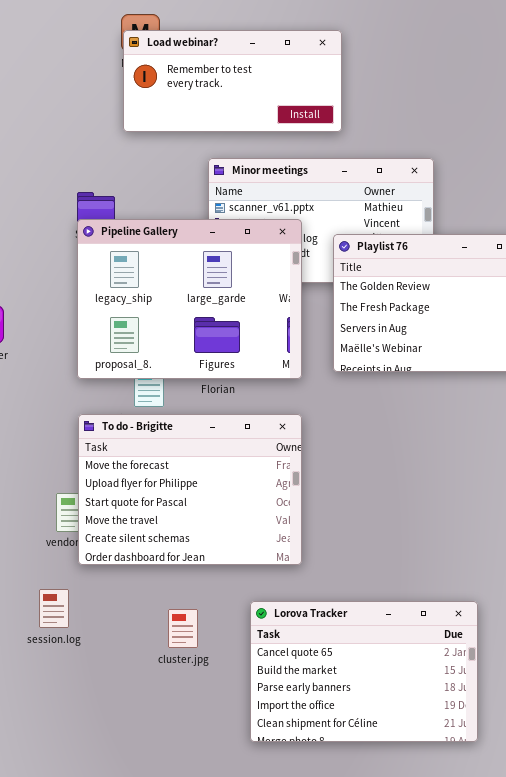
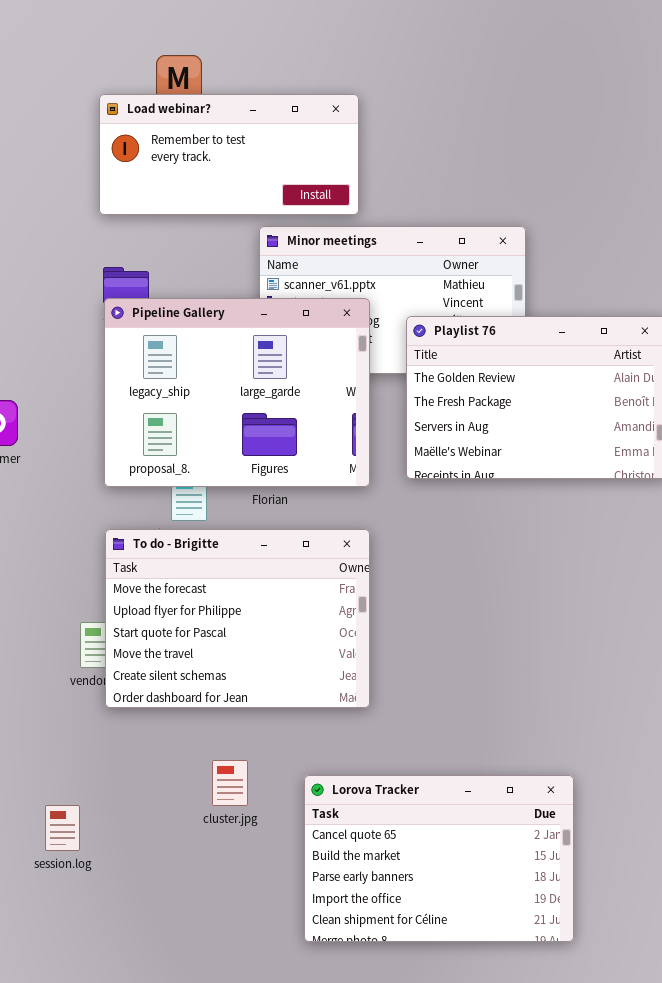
Load webinar?: [123,30,342,132] -> [99,94,359,215], moved
session.log: [39,589,69,628] -> [45,805,80,851], moved
Lorova Tracker: [250,601,478,742] -> [304,775,574,942], moved

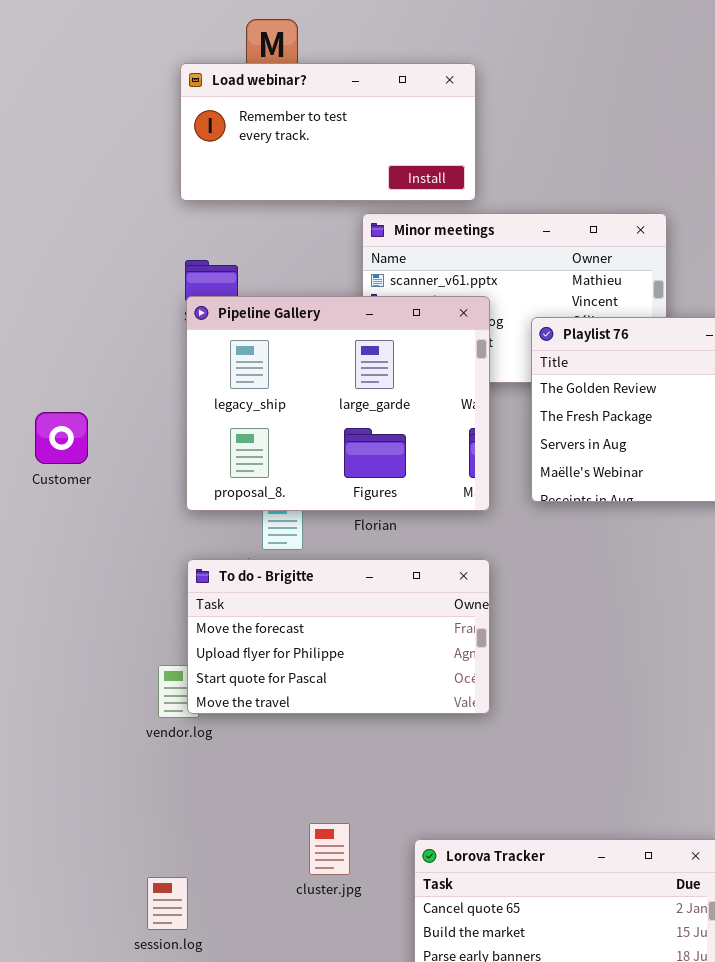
To do - Brigitte: [105,529,370,708] -> [187,559,490,714], resized
session.log: [45,805,80,851] -> [147,877,188,930], moved

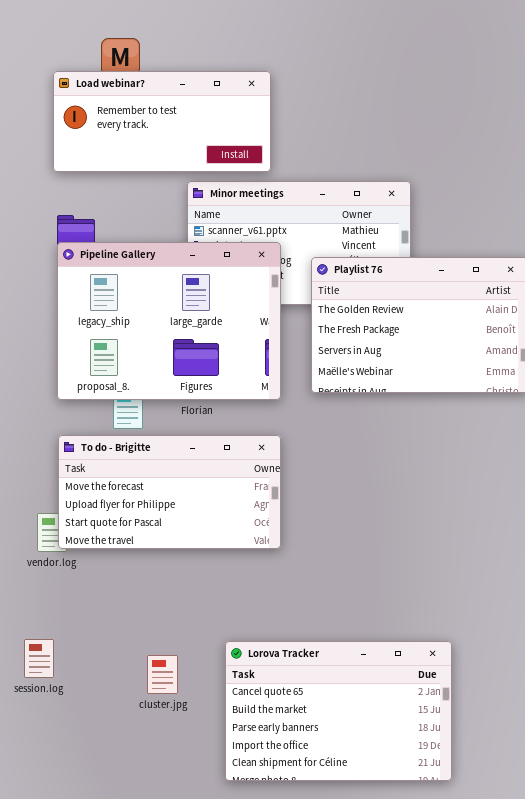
cluster.jpg: [309,823,350,875] -> [147,655,178,694], moved
session.log: [147,877,188,930] -> [24,639,54,678], moved

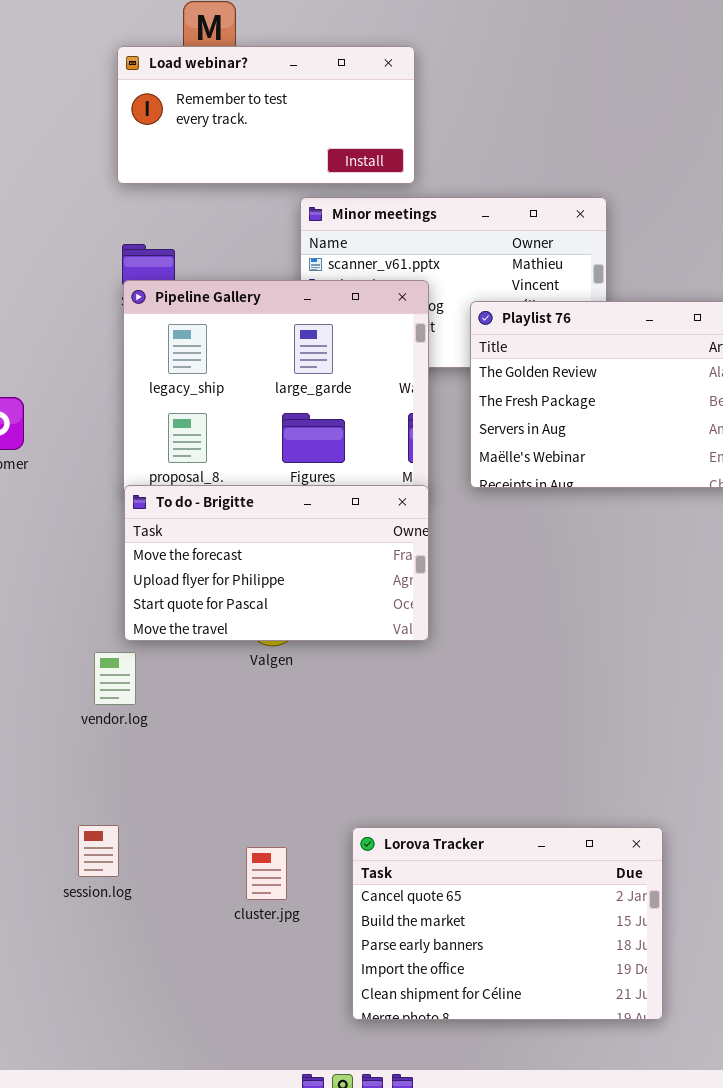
To do - Brigitte: [58,435,281,549] -> [124,485,429,641], moved

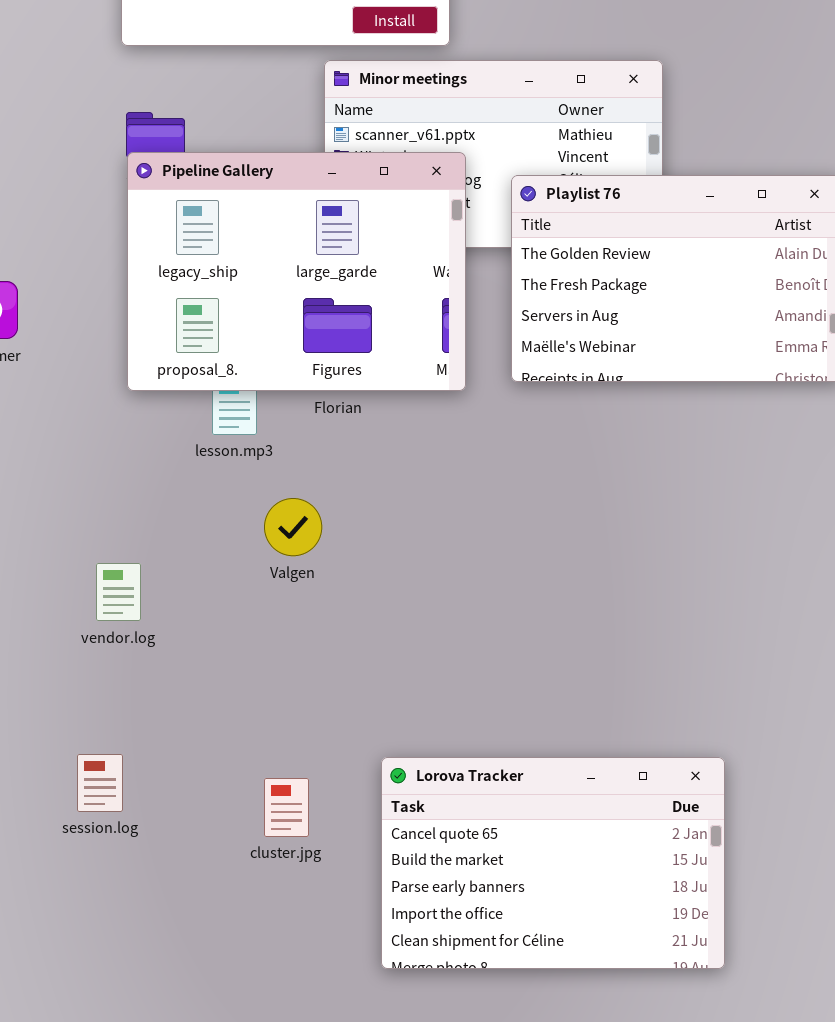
To do - Brigitte: [124,485,429,641] -> none, closed

